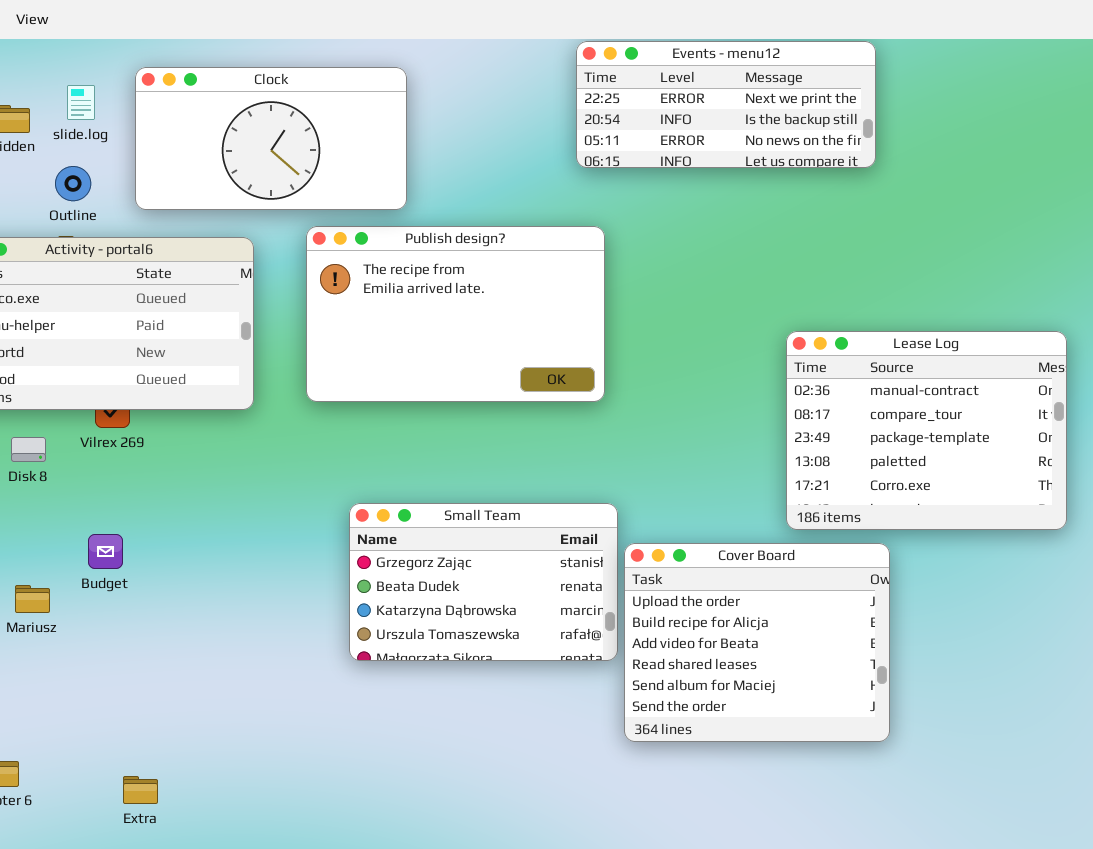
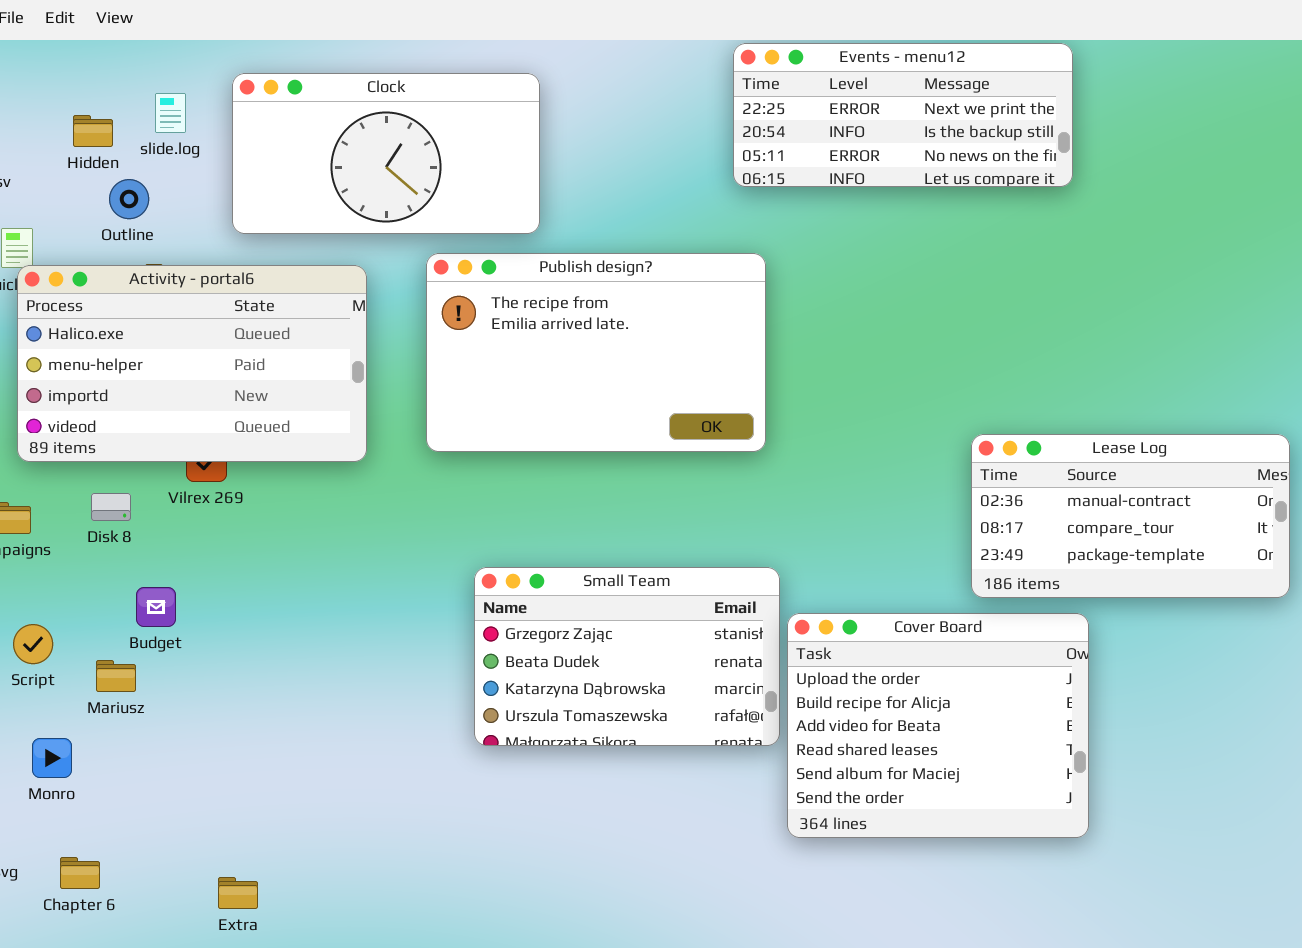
Outline: [55,166,91,201] -> [109,179,149,219], moved
Lease Log: [786,331,1067,530] -> [971,434,1290,598], resized
Budget: [88,534,123,569] -> [136,587,176,627], moved

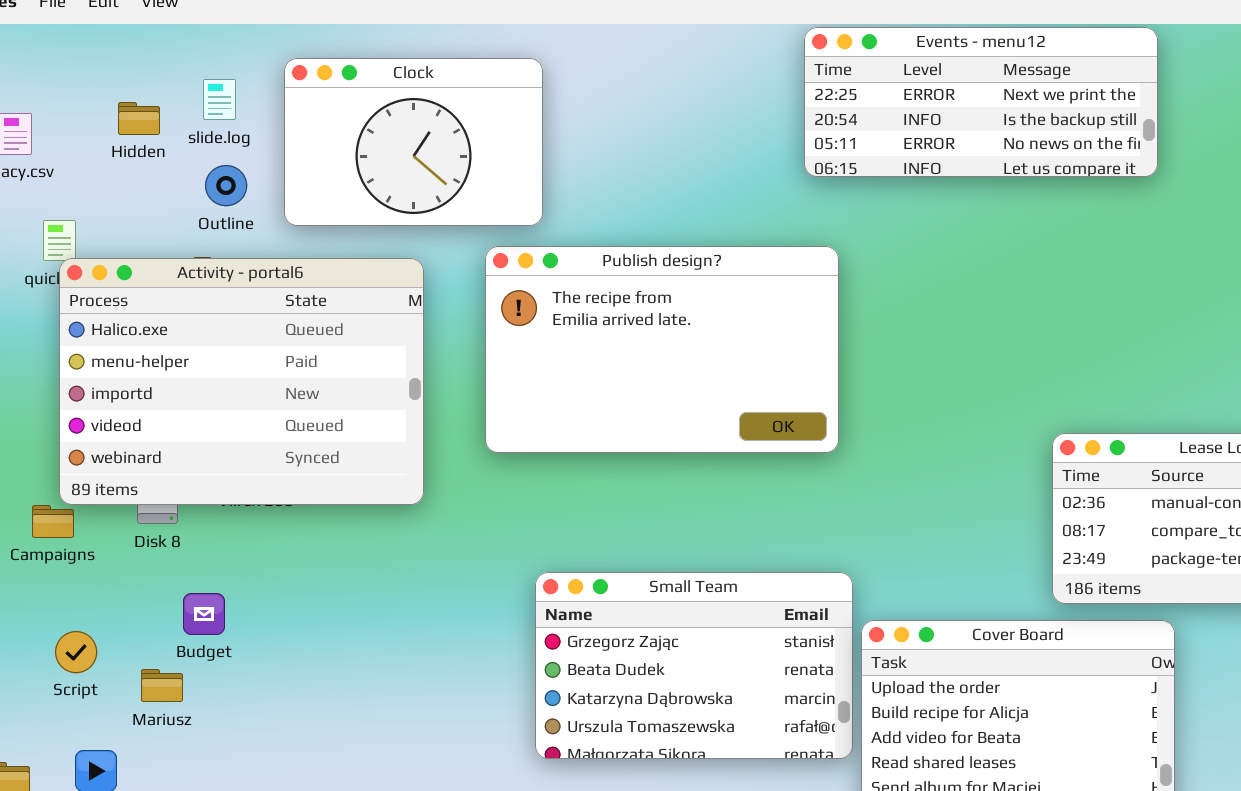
Clock: [232,73,540,234] -> [284,58,543,226], resized
Outline: [109,179,149,219] -> [205,165,247,206], moved
Activity - portal6: [17,265,367,462] -> [59,258,424,505], resized

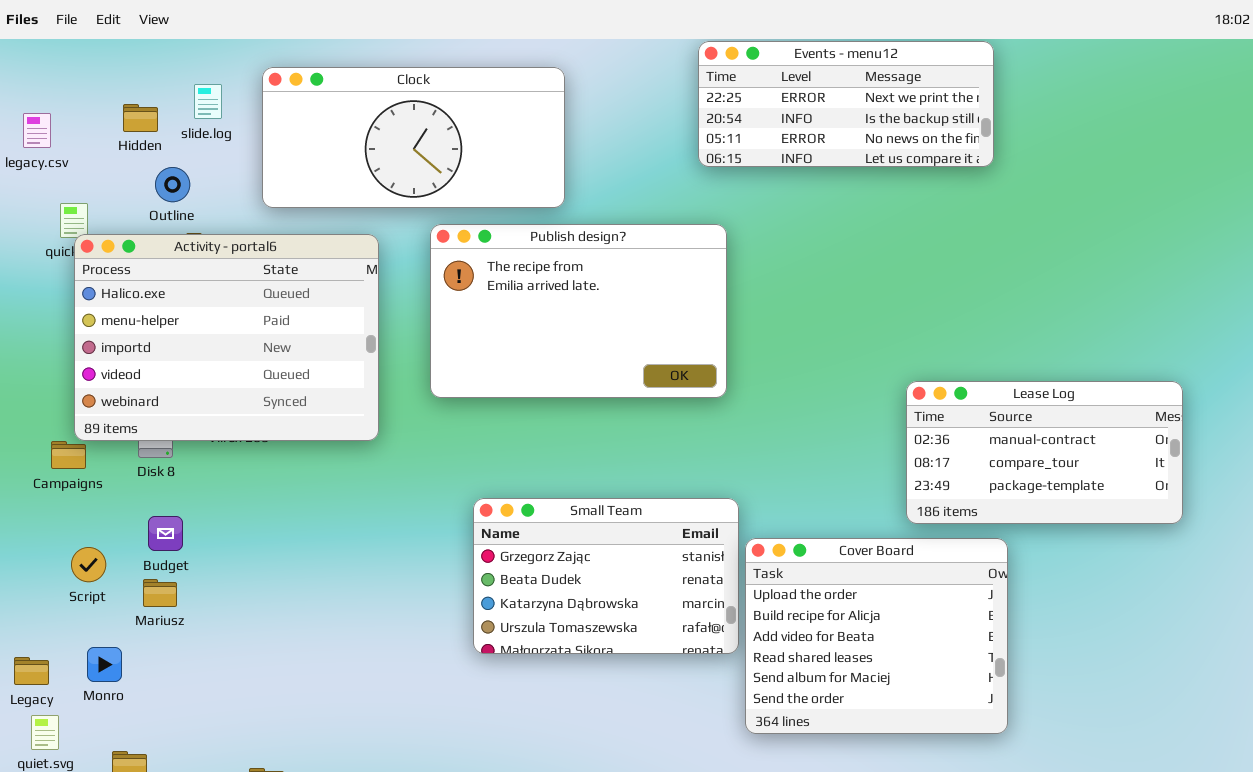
Clock: [284,58,543,226] -> [262,67,565,208], resized
Outline: [205,165,247,206] -> [155,167,190,202], moved
Budget: [183,593,225,635] -> [148,516,183,551], moved

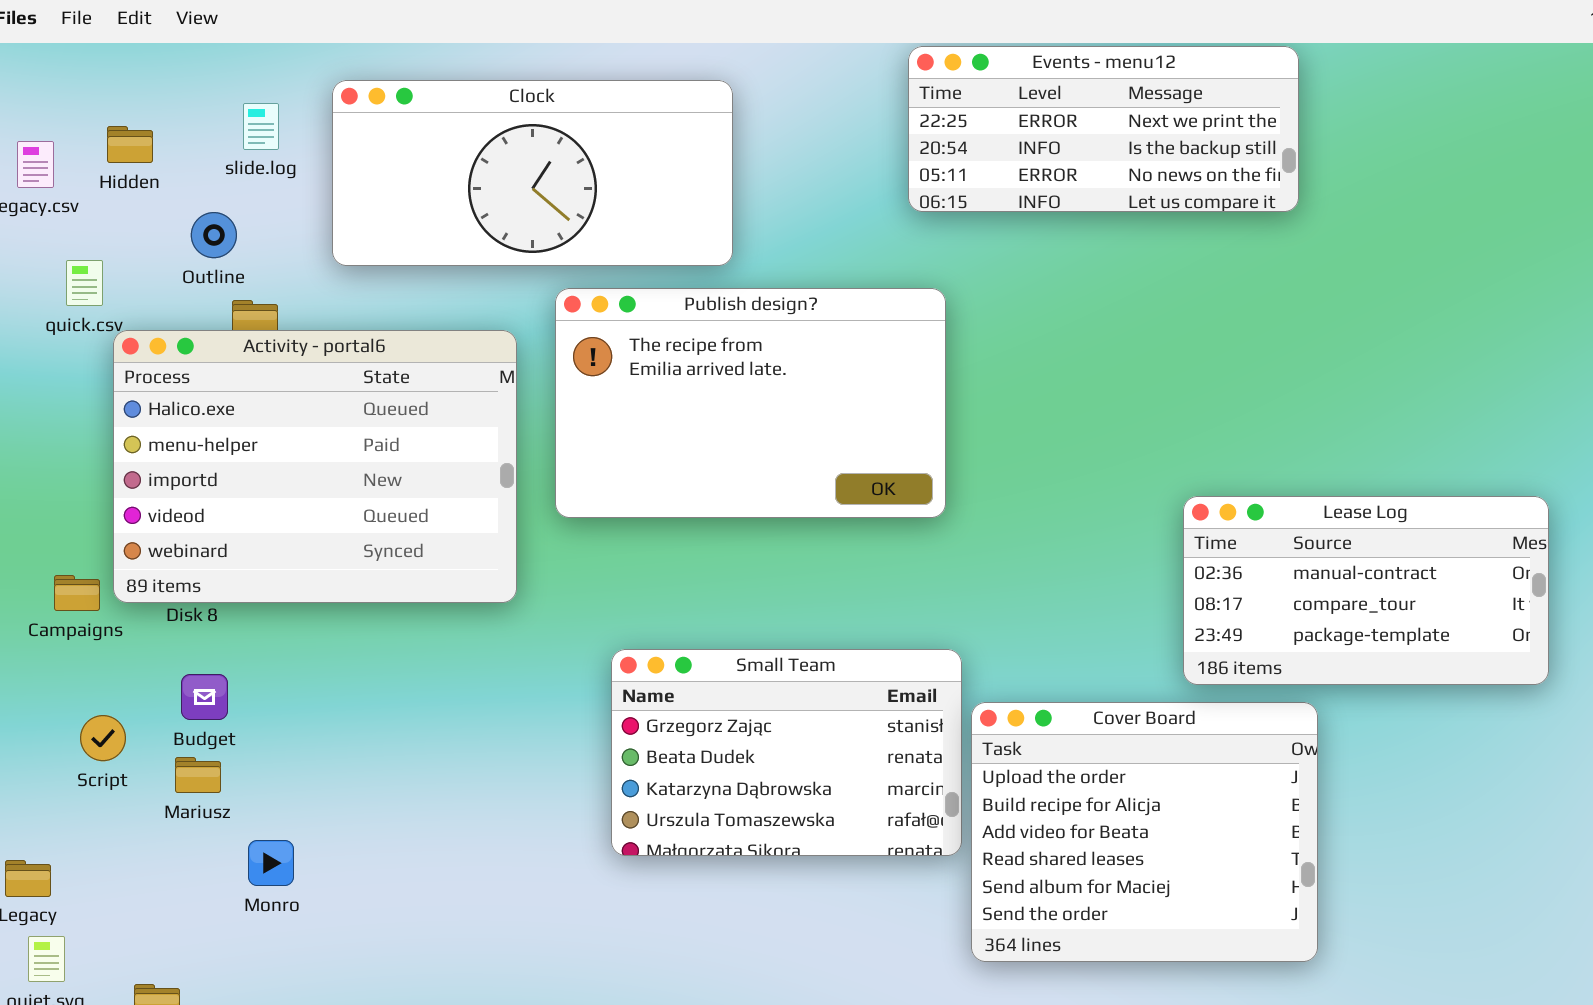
Hidden: [123,104,158,132] -> [107,126,153,163], moved
Activity - portal6: [74,234,379,441] -> [113,330,517,603], moved
Monro: [87,647,122,682] -> [248,840,294,886], moved

